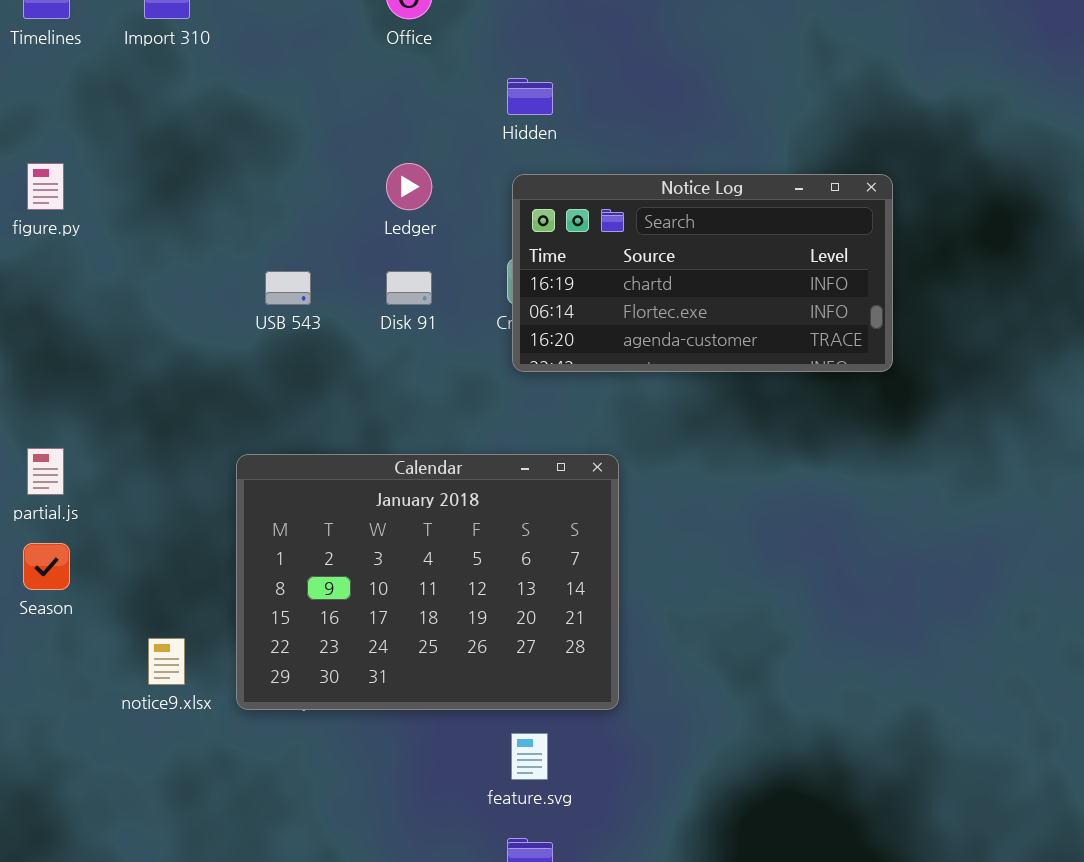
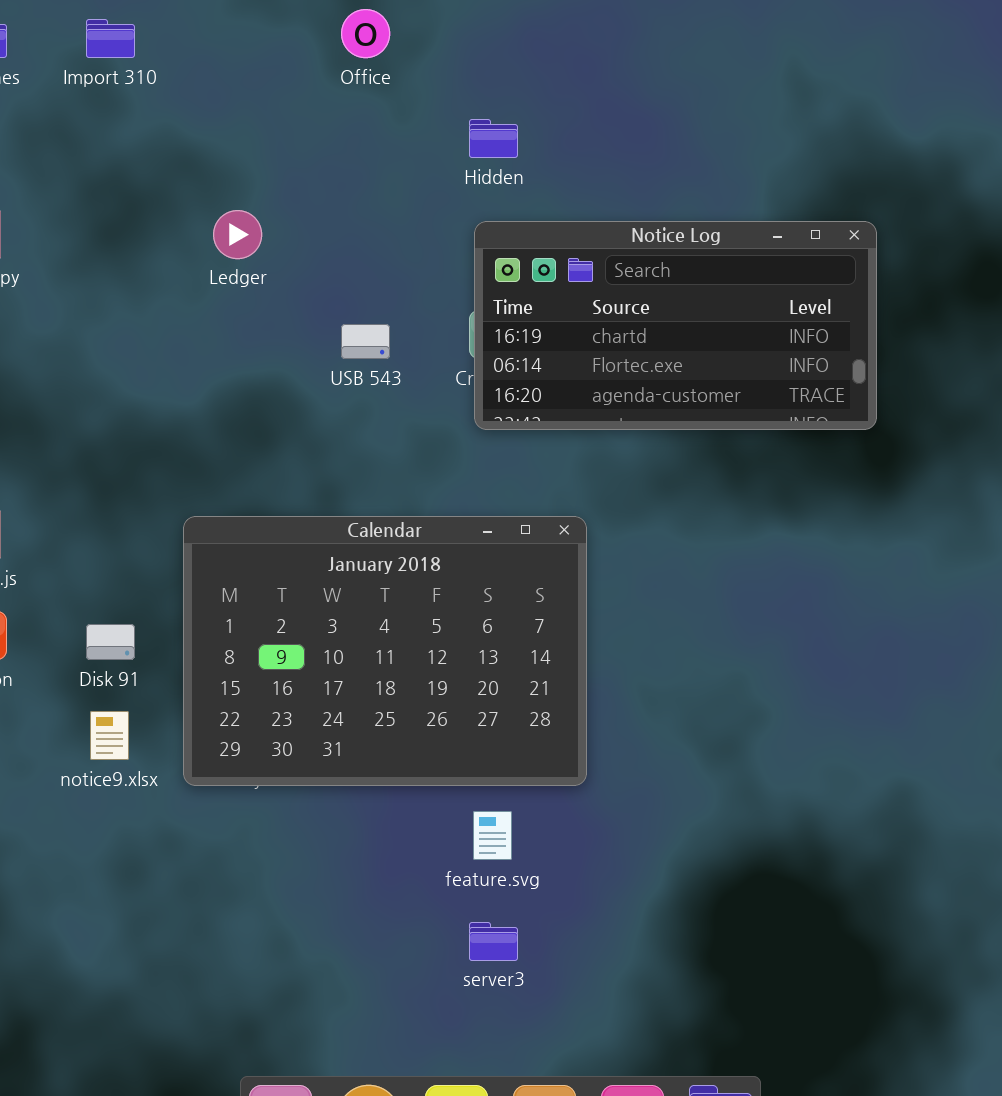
Ledger: [386,163,432,210] -> [213,210,262,259], moved
USB 543: [265,271,311,305] -> [341,324,390,359], moved
Disk 91: [386,271,432,305] -> [86,624,135,660], moved

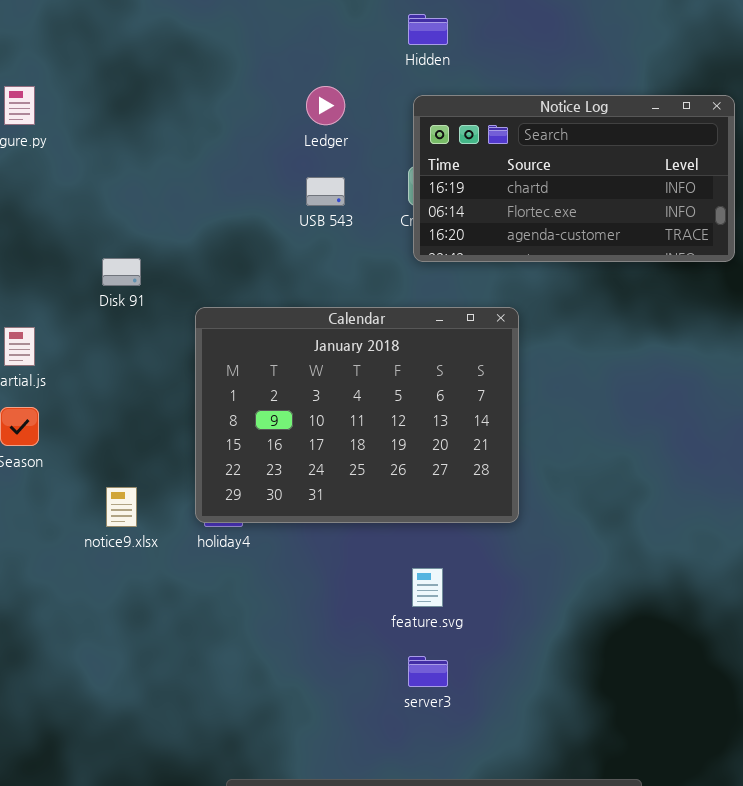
Ledger: [213,210,262,259] -> [306,86,345,125], moved
Calendar: [183,516,587,786] -> [195,307,519,523], moved
Disk 91: [86,624,135,660] -> [102,258,141,286], moved

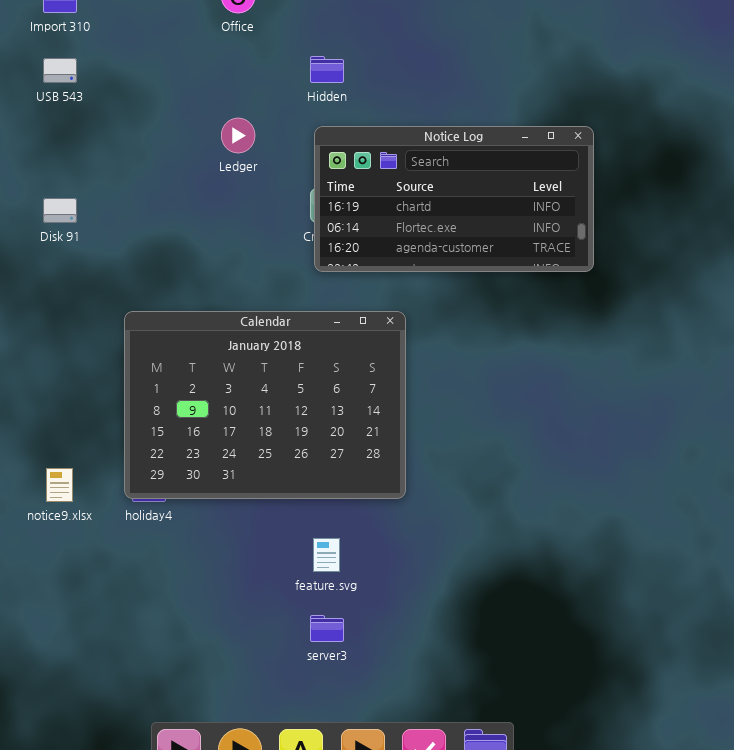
USB 543: [306,177,345,206] -> [43,58,77,83], moved
Disk 91: [102,258,141,286] -> [43,198,77,223], moved

